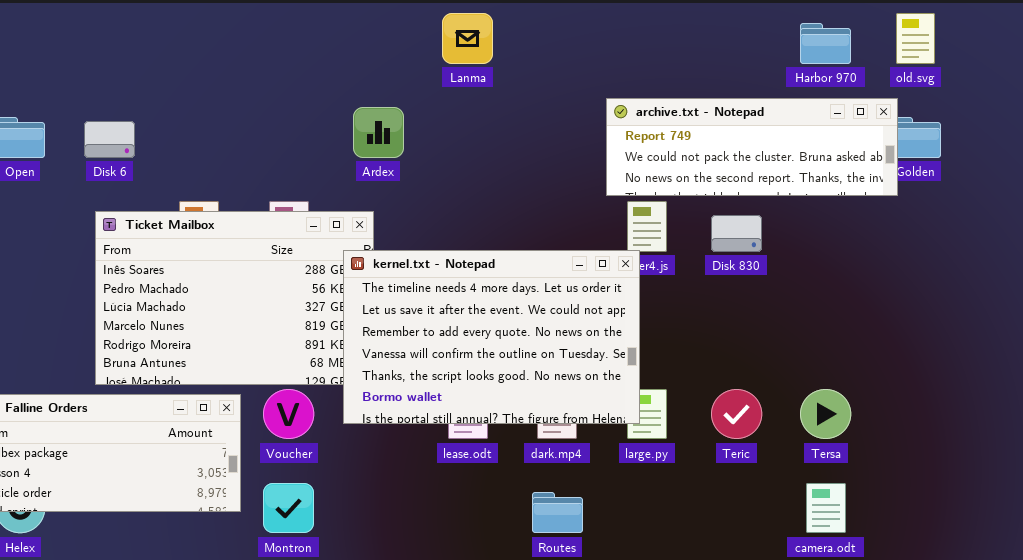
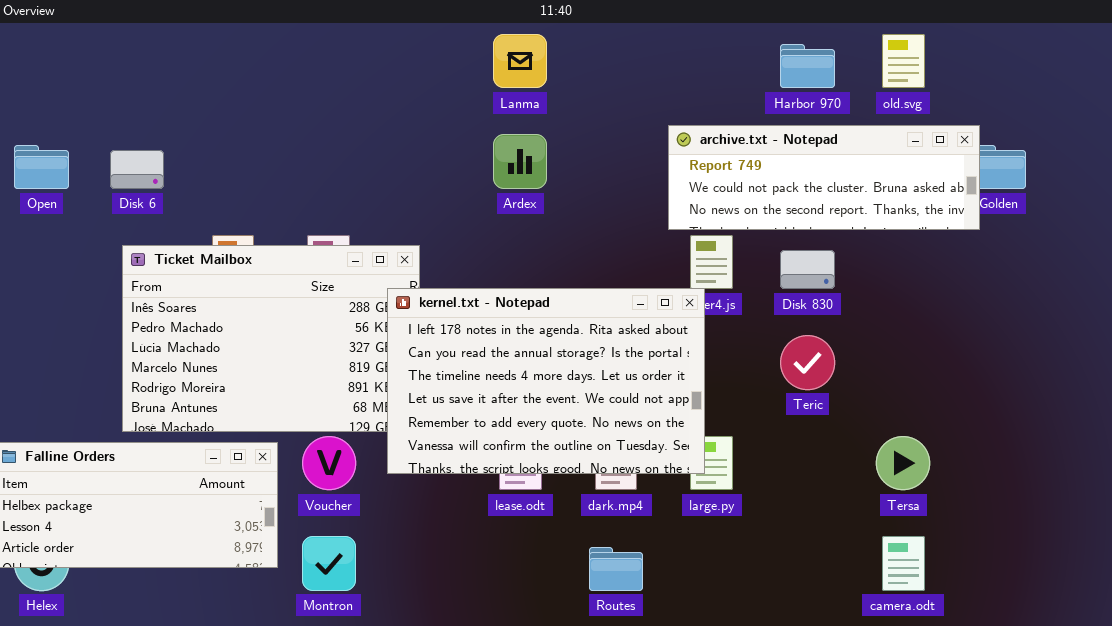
old.svg: [896,13,935,64] -> [882,34,925,88], moved
Harbor 970: [800,23,851,64] -> [780,44,835,88], moved
Ardex: [353,107,404,158] -> [493,134,547,189], moved
kernel.txt - Notepad: [343,250,640,424] -> [387,288,705,474], scrolled up 2 rows
Teric: [711,389,762,439] -> [780,335,835,390], moved

